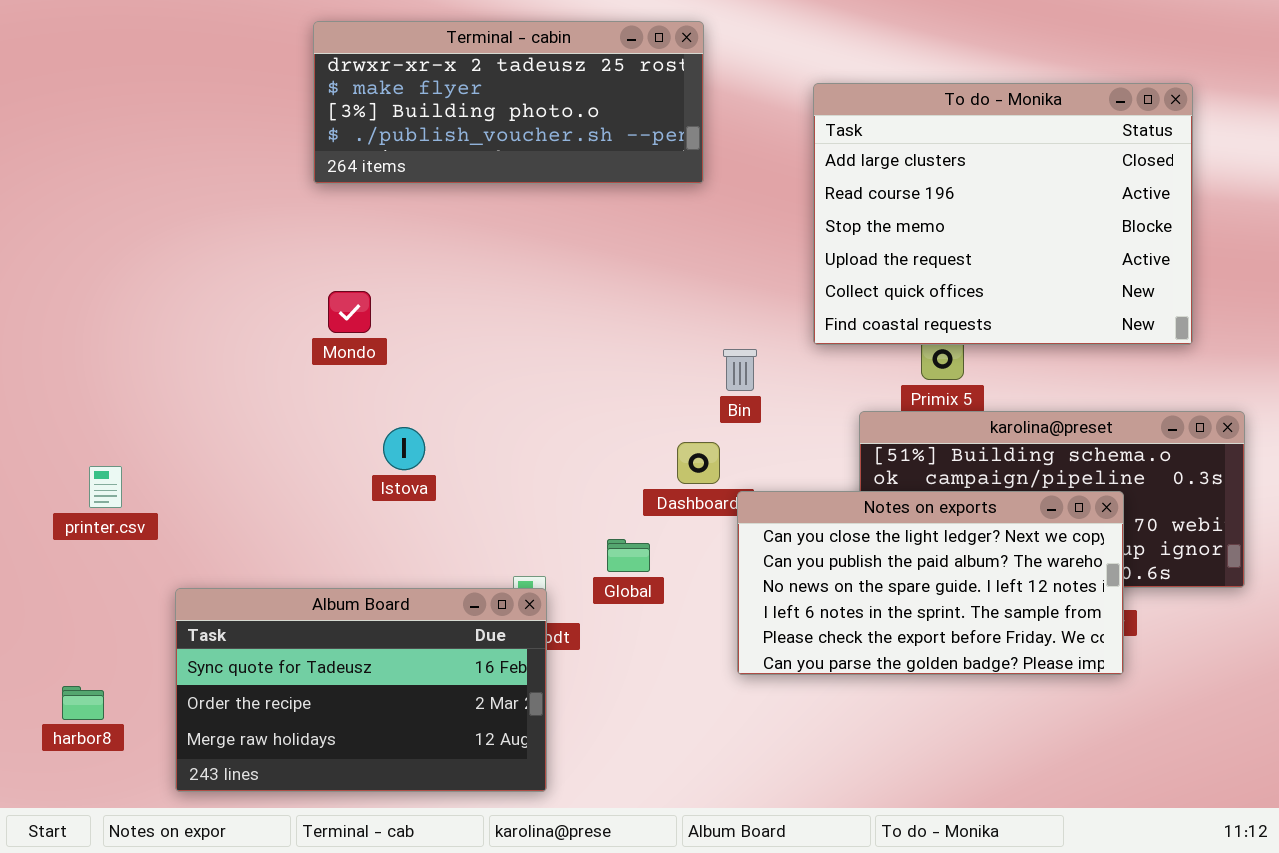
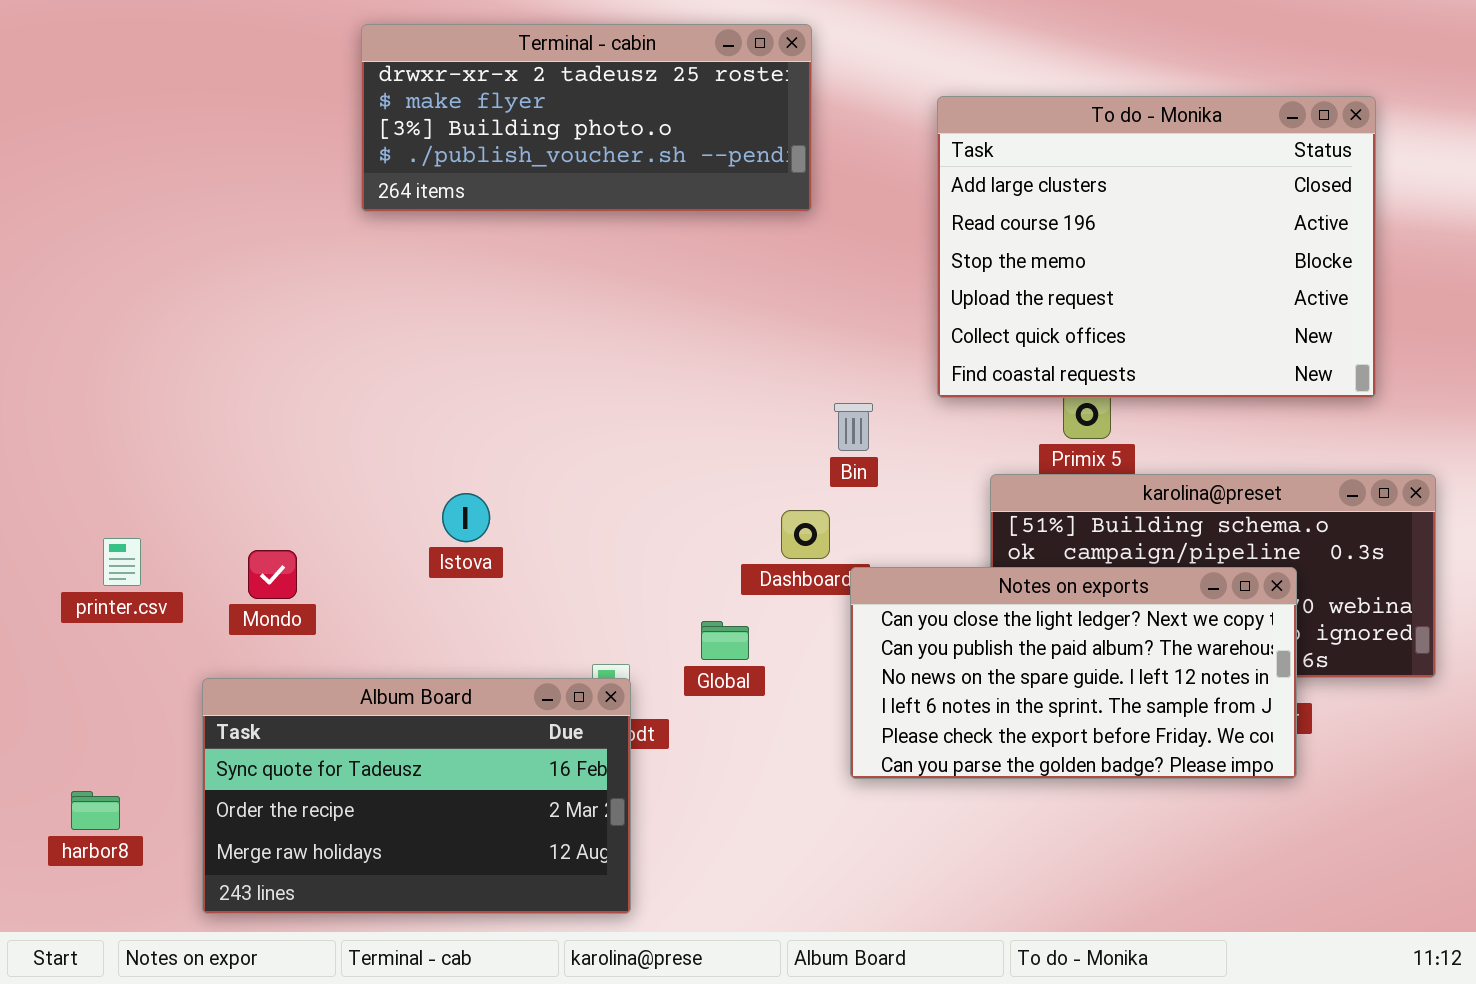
Mondo: [328,291,371,333] -> [248,550,297,599], moved

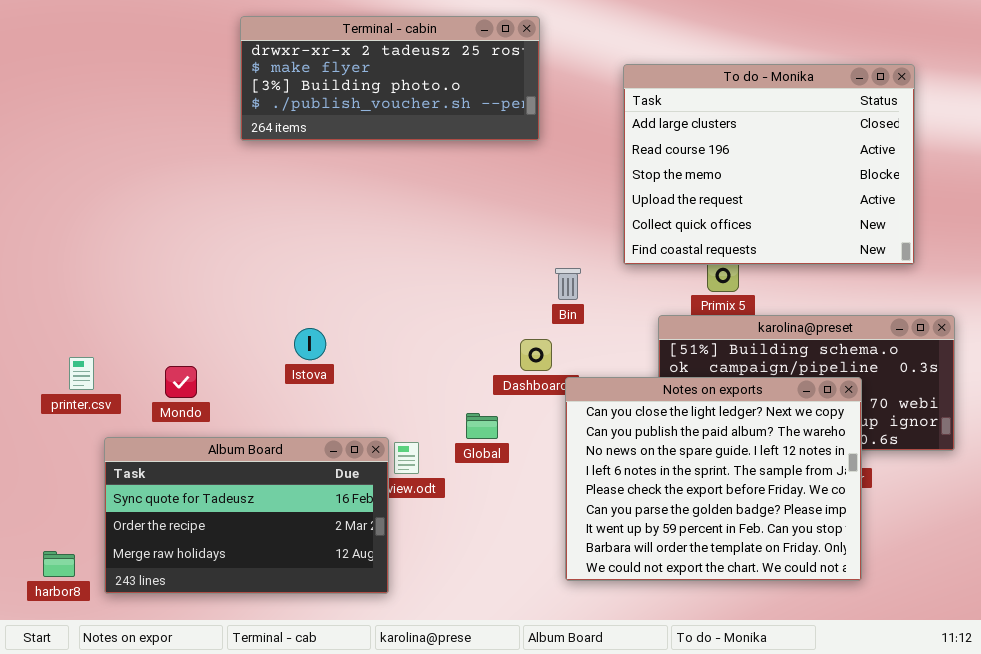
Notes on exports: [850,567,1297,779] -> [565,377,862,581], resized
Album Board: [202,678,631,914] -> [104,437,389,594], moved
harbor8: [71,791,120,830] -> [43,551,75,577], moved

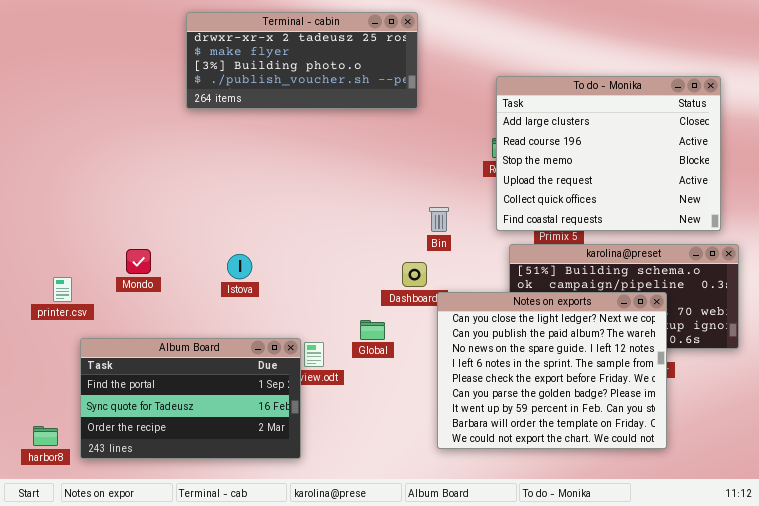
To do - Monika: [623,64,915,265] -> [496,76,721,231], moved
Mondo: [165,366,197,398] -> [126,249,151,274], moved
Album Board: [104,437,389,594] -> [80,338,301,459], scrolled up 1 row

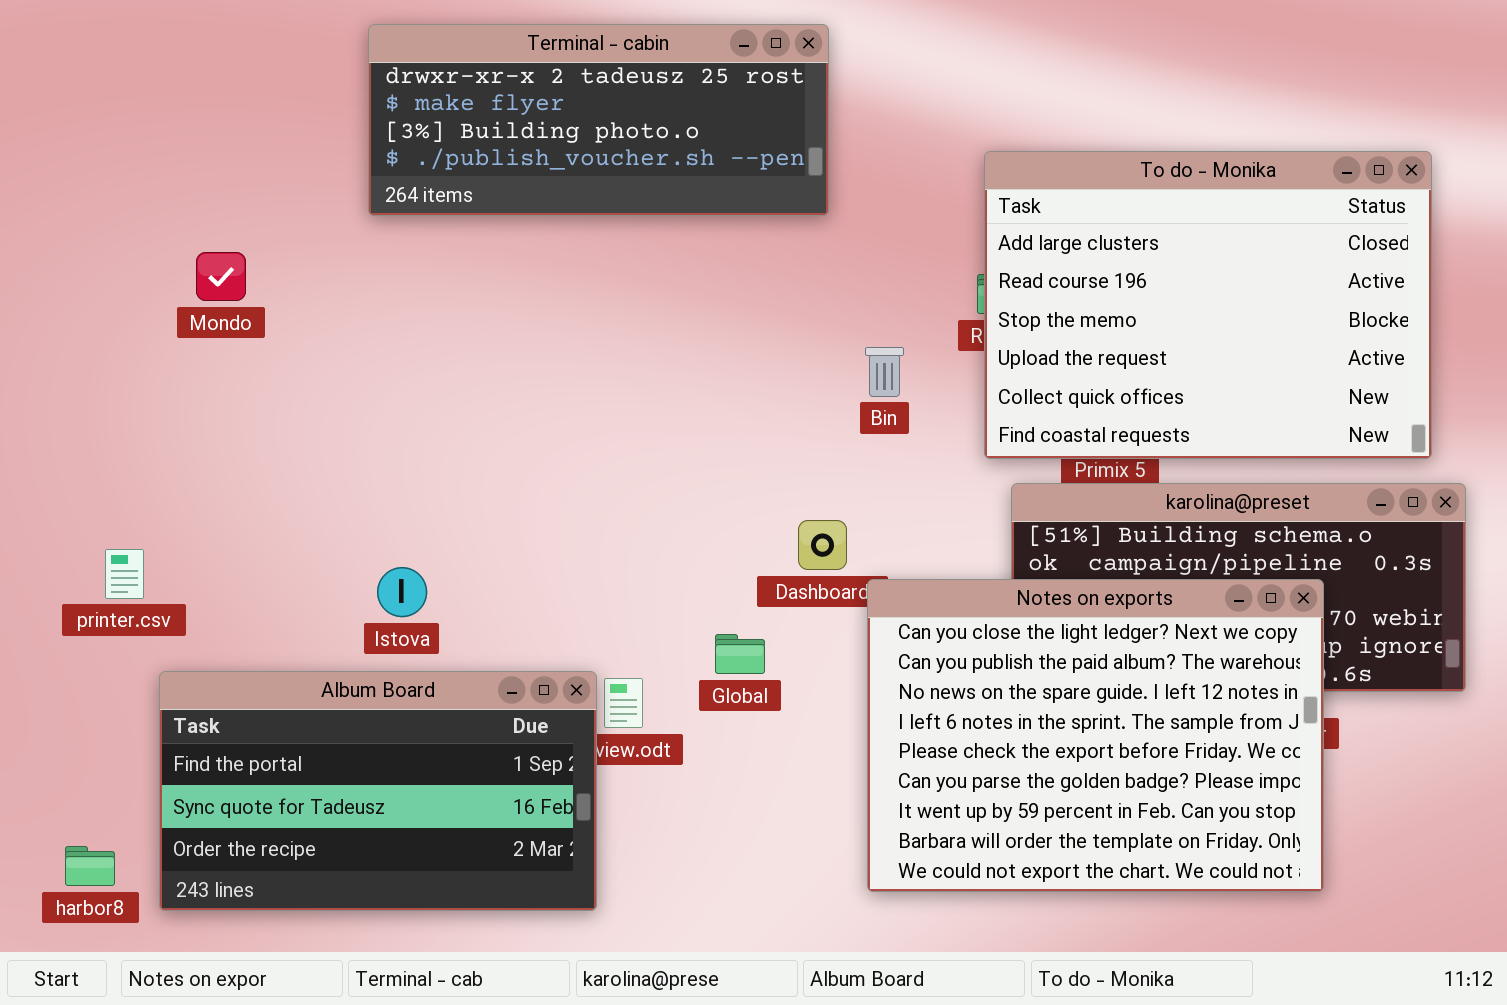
Bin: [429,207,449,232] -> [865,347,904,397], moved
Mondo: [126,249,151,274] -> [196,252,246,301], moved
Istova: [227,254,252,279] -> [377,567,427,617], moved

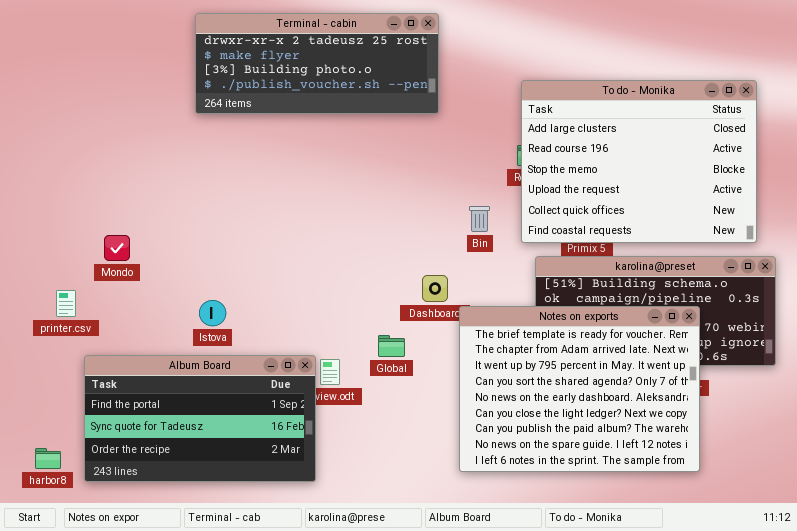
Mondo: [196,252,246,301] -> [104,235,130,261], moved
Bin: [865,347,904,397] -> [469,206,490,232], moved
Notes on exports: [867,579,1324,892] -> [459,306,700,472], scrolled up 5 rows

